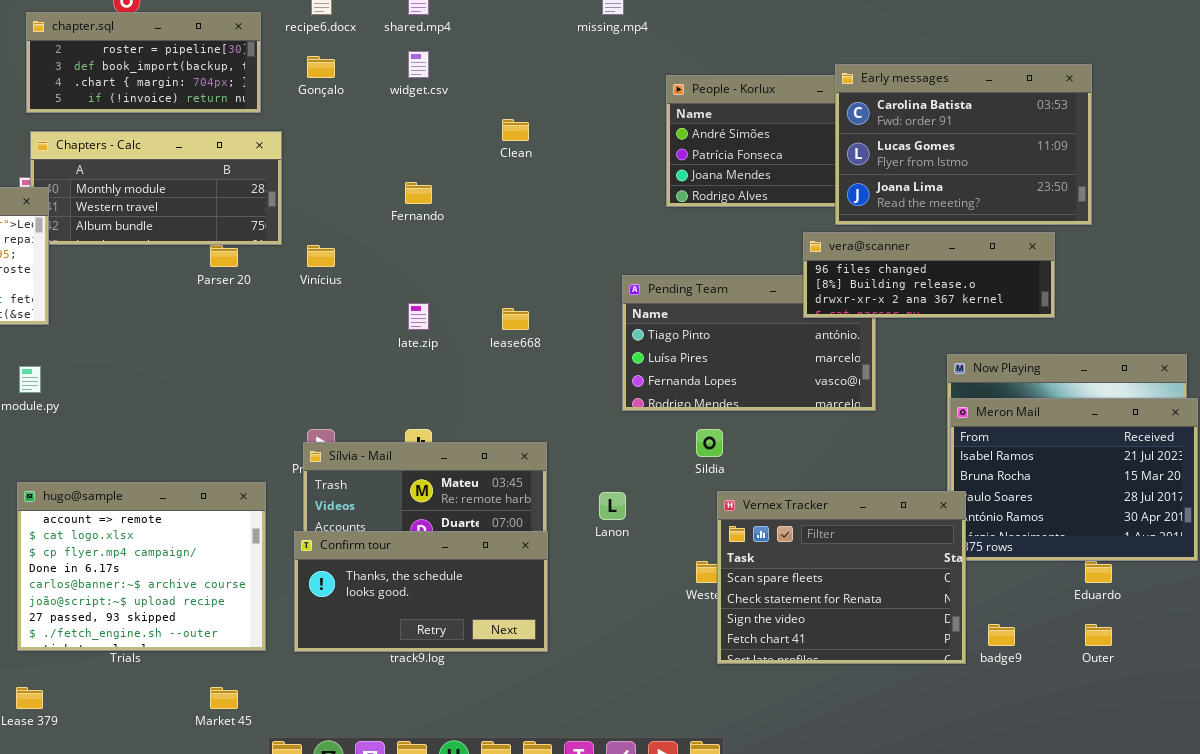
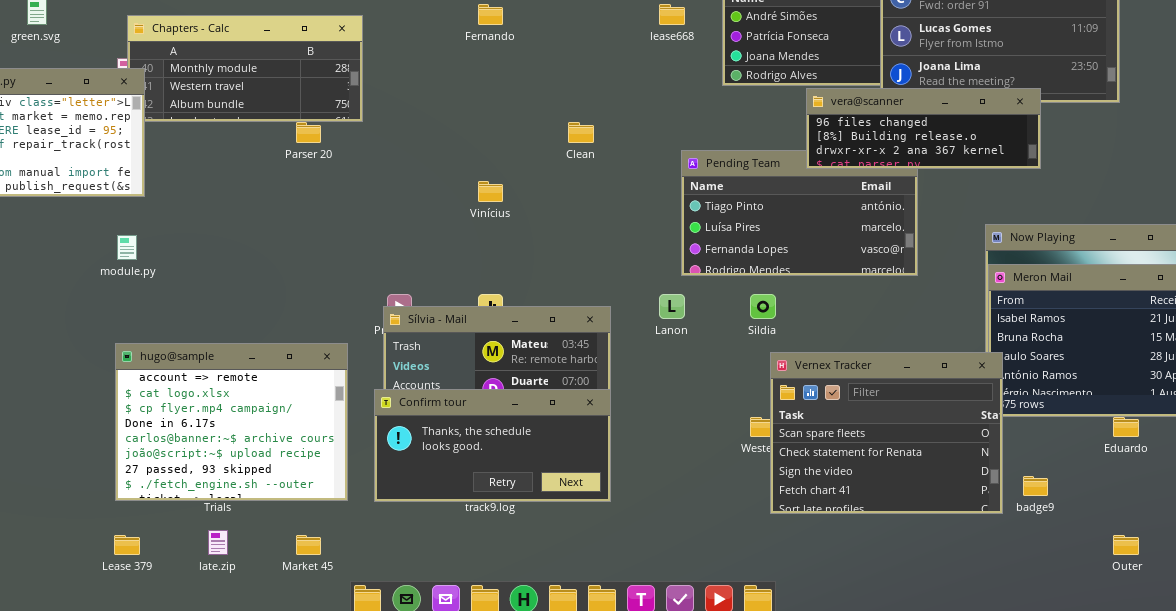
Clean: [502,119,529,141] -> [568,122,594,143], moved
Fernando: [405,182,432,204] -> [478,4,503,25], moved
vera@scanner: [803,232,1055,318] -> [806,88,1041,169], moved
Vinícius: [307,245,335,267] -> [478,181,503,202], moved
late.zip: [408,303,429,330] -> [208,530,228,555], moved
lease668: [502,308,529,330] -> [659,4,685,25], moved
Lanon: [599,492,626,520] -> [659,294,685,319], moved
Outer: [1085,624,1112,646] -> [1113,535,1139,555], moved

